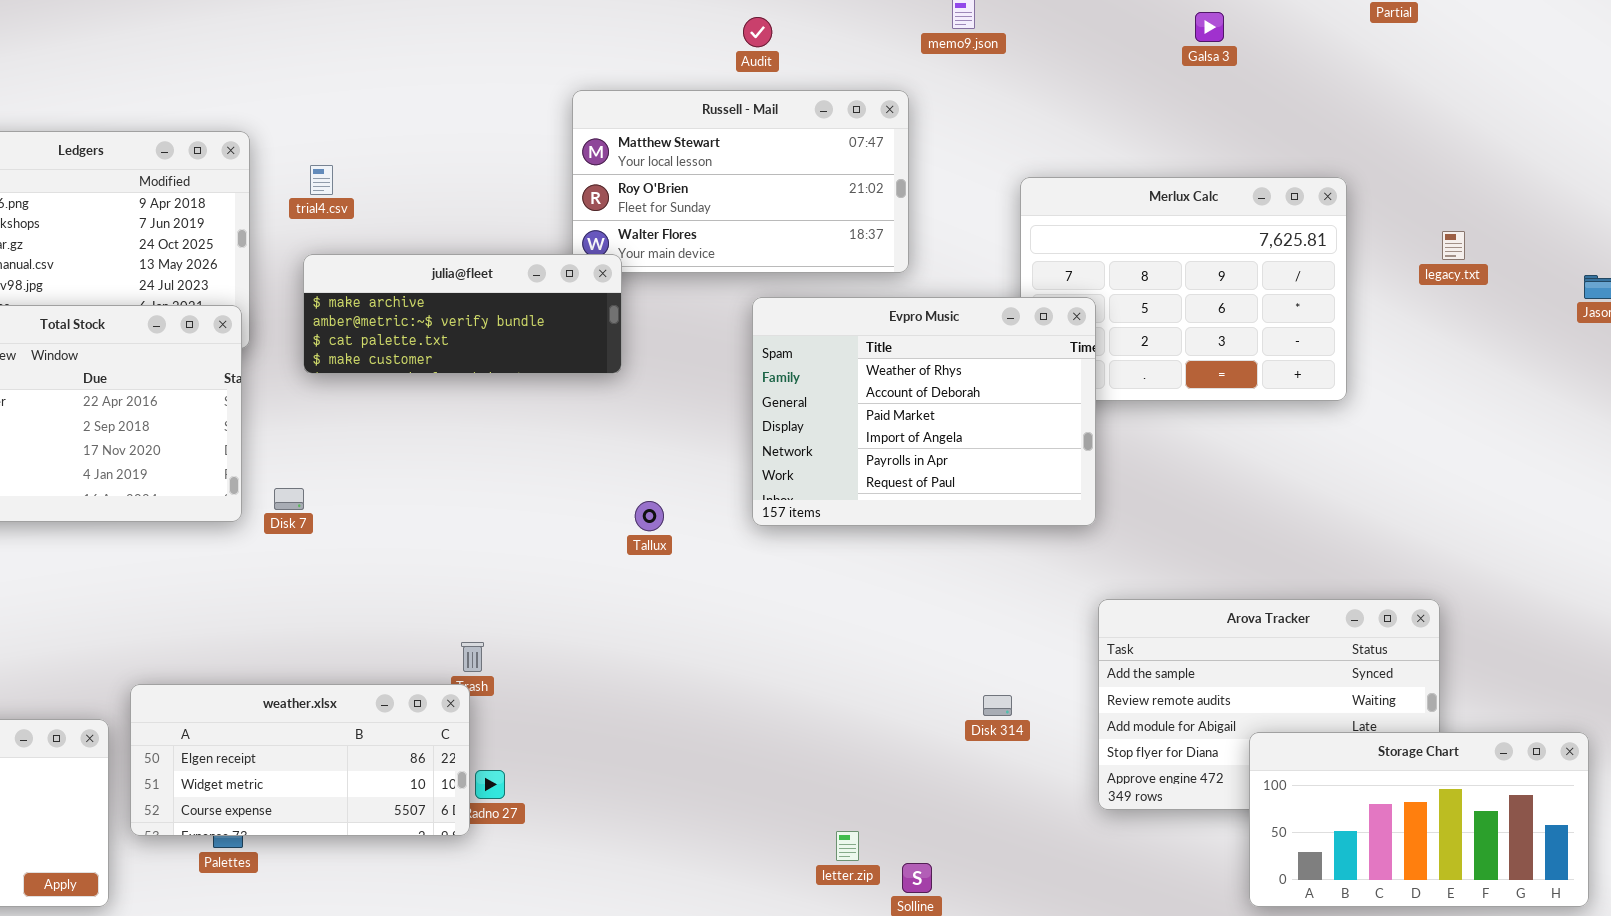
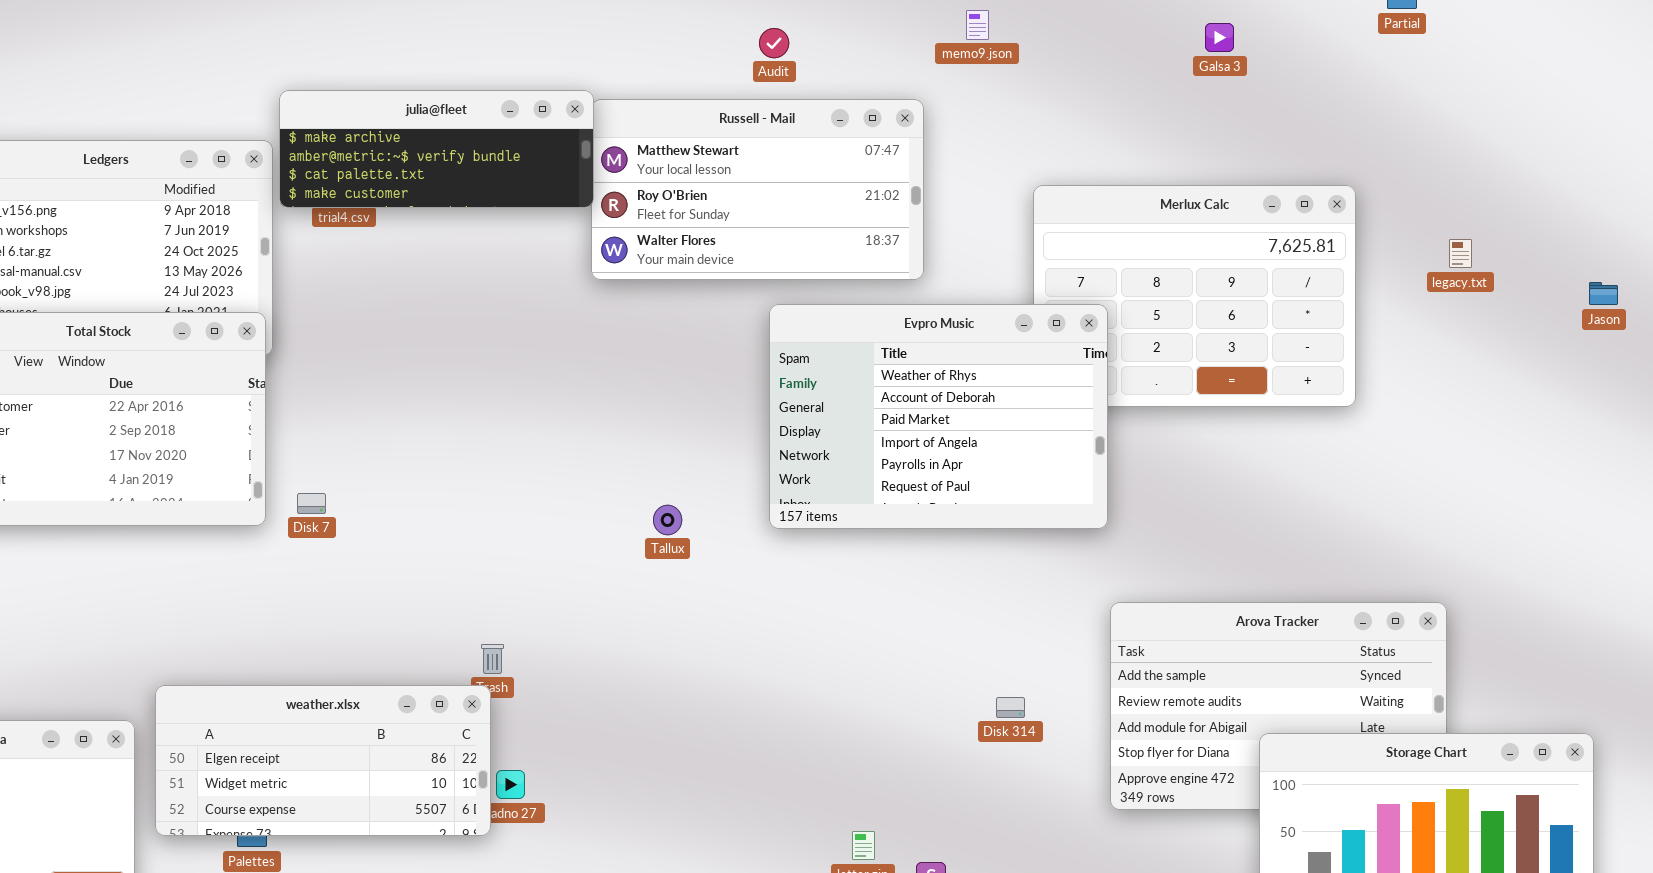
julia@fleet: [303,254,622,374] -> [279,90,594,208], moved

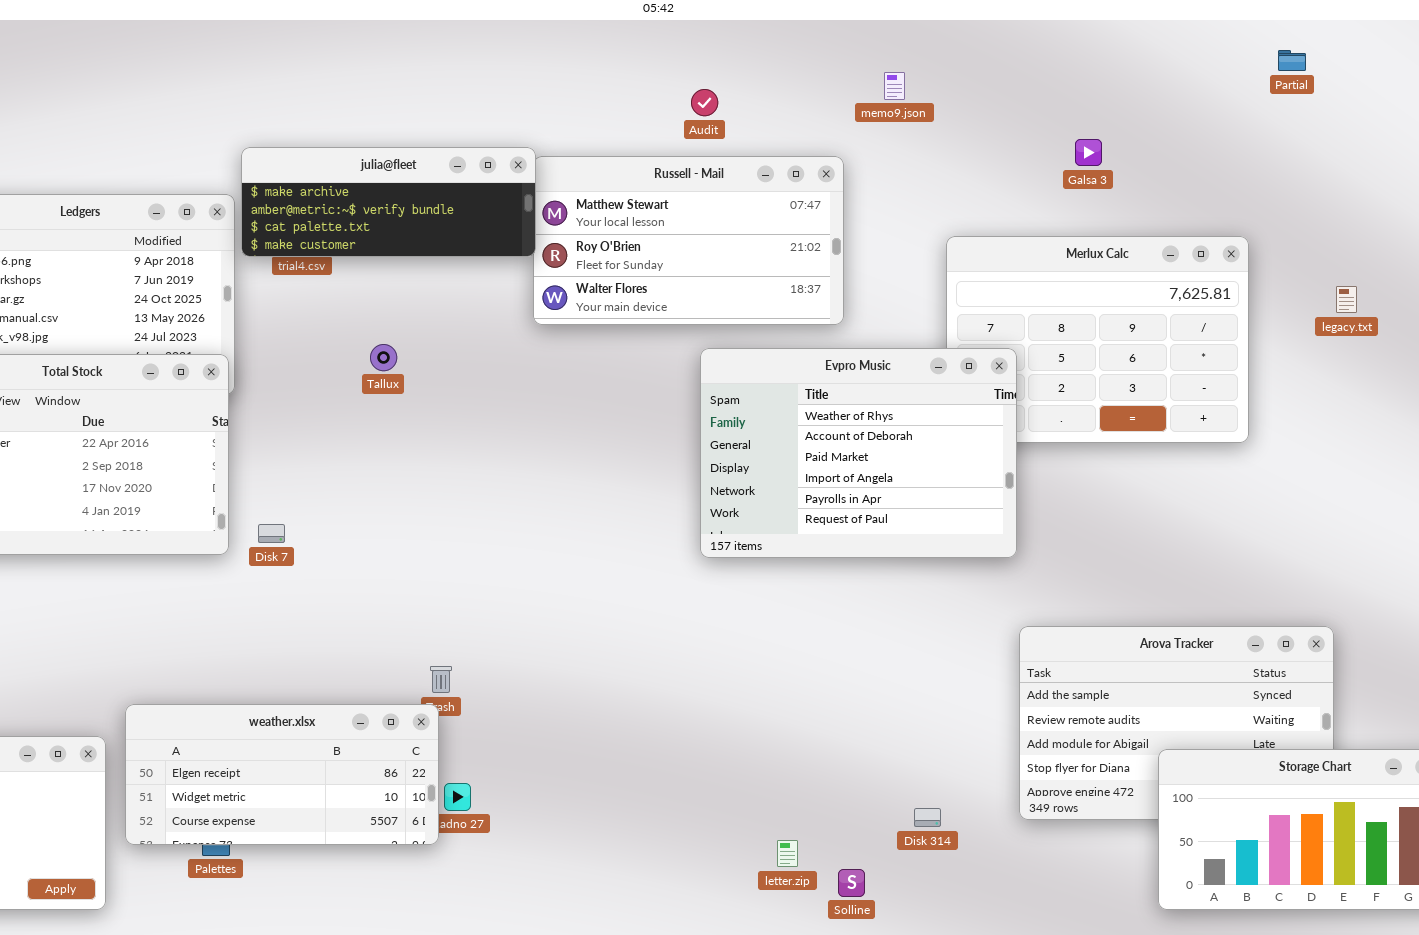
Galsa 3: [1205,23,1234,52] -> [1075,139,1102,166], moved
Tallux: [653,505,682,535] -> [370,344,397,371], moved
Disk 314: [996,697,1025,718] -> [914,808,941,827], moved

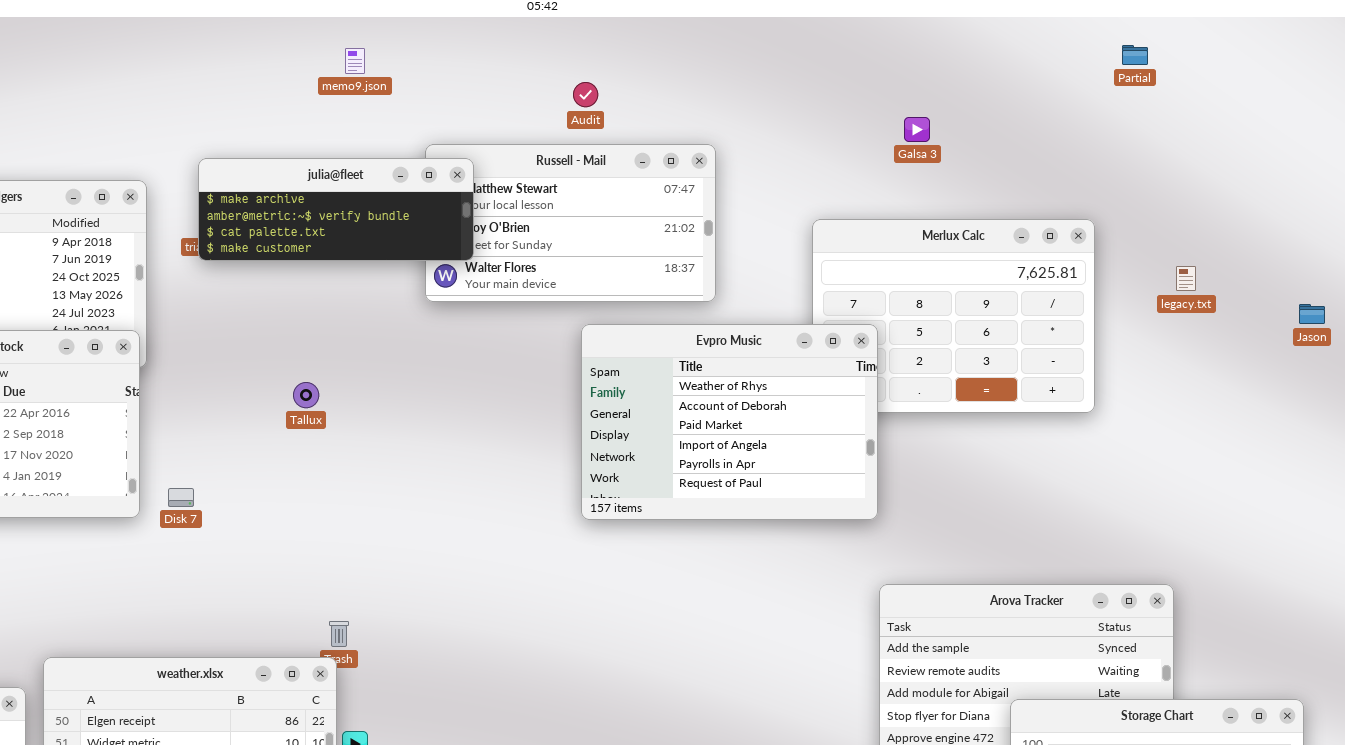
memo9.json: [884,72,905,100] -> [345,48,365,74], moved
Galsa 3: [1075,139,1102,166] -> [904,117,930,142], moved
julia@fleet: [241,147,536,257] -> [198,158,474,261], moved
Tallux: [370,344,397,371] -> [293,382,319,408], moved

